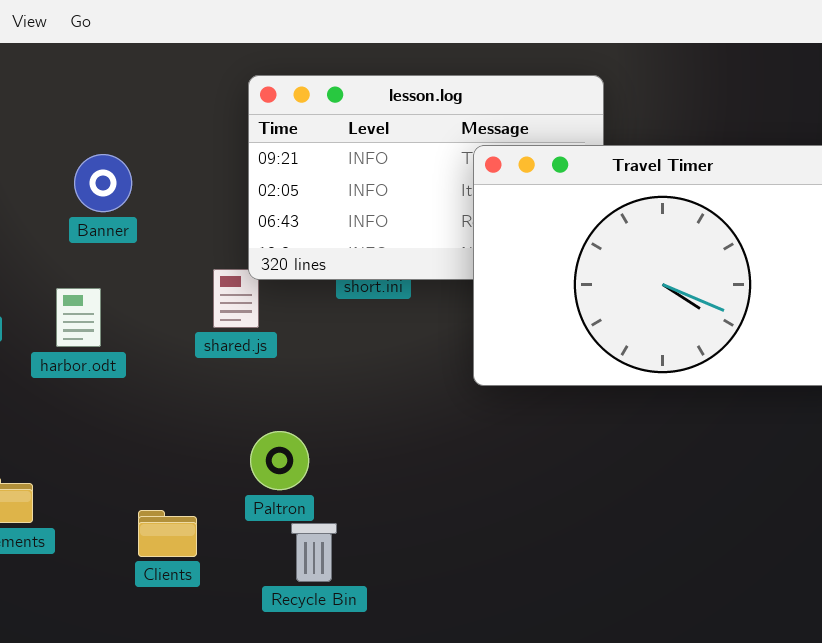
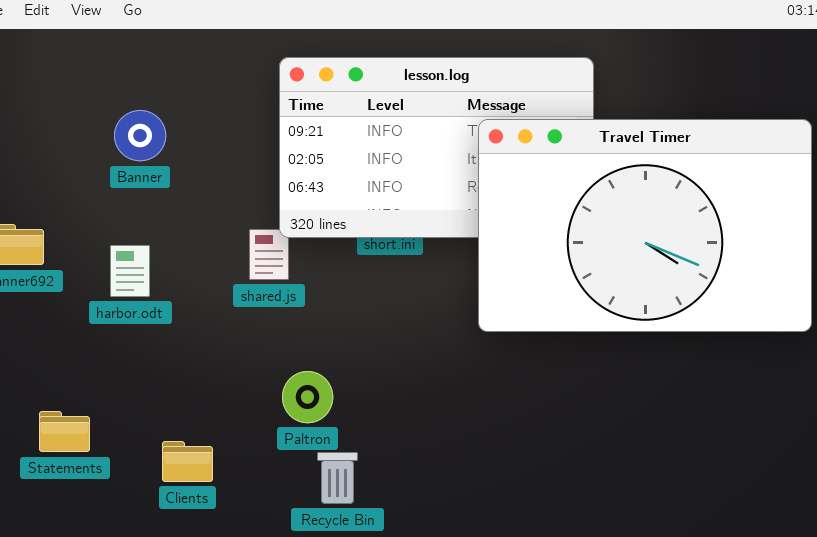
Banner: [74,154,132,212] -> [114,110,166,161], moved
Clients: [138,510,197,557] -> [162,441,213,482], moved

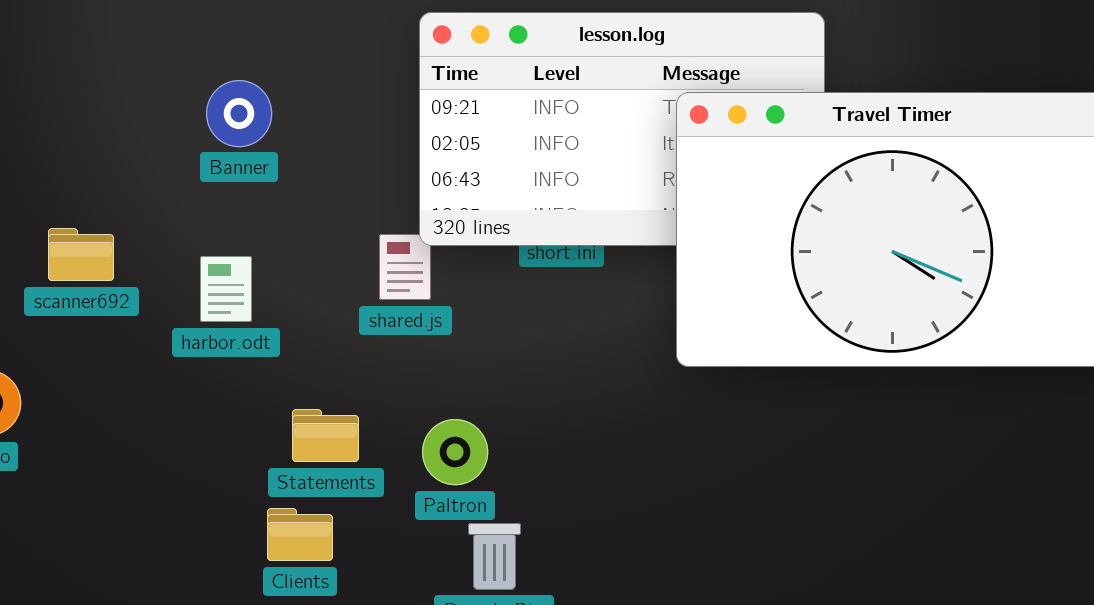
Statements: [39,411,90,452] -> [292,409,359,462], moved

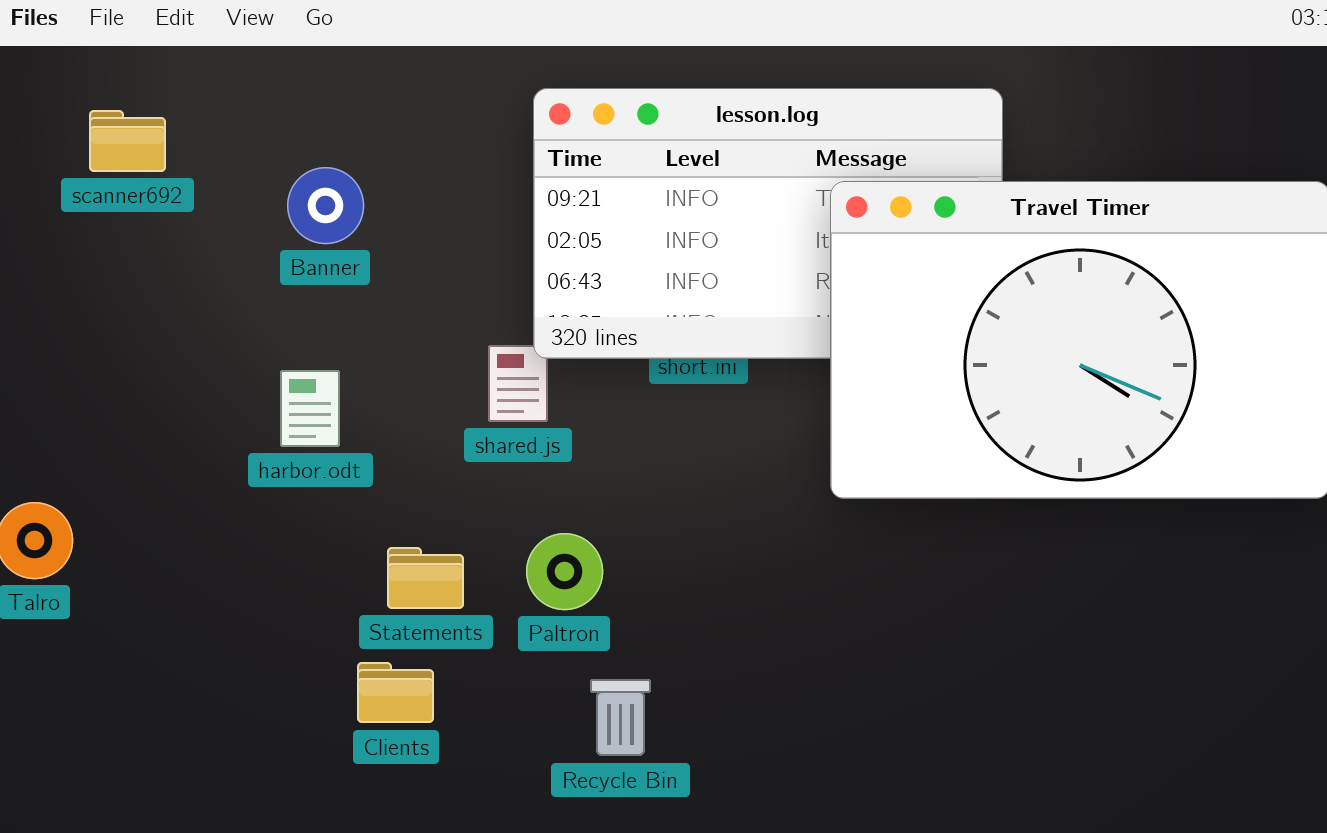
scanner692: [48,228,114,281] -> [89,110,166,172], moved
Paltron: [422,419,488,485] -> [526,533,603,610], moved

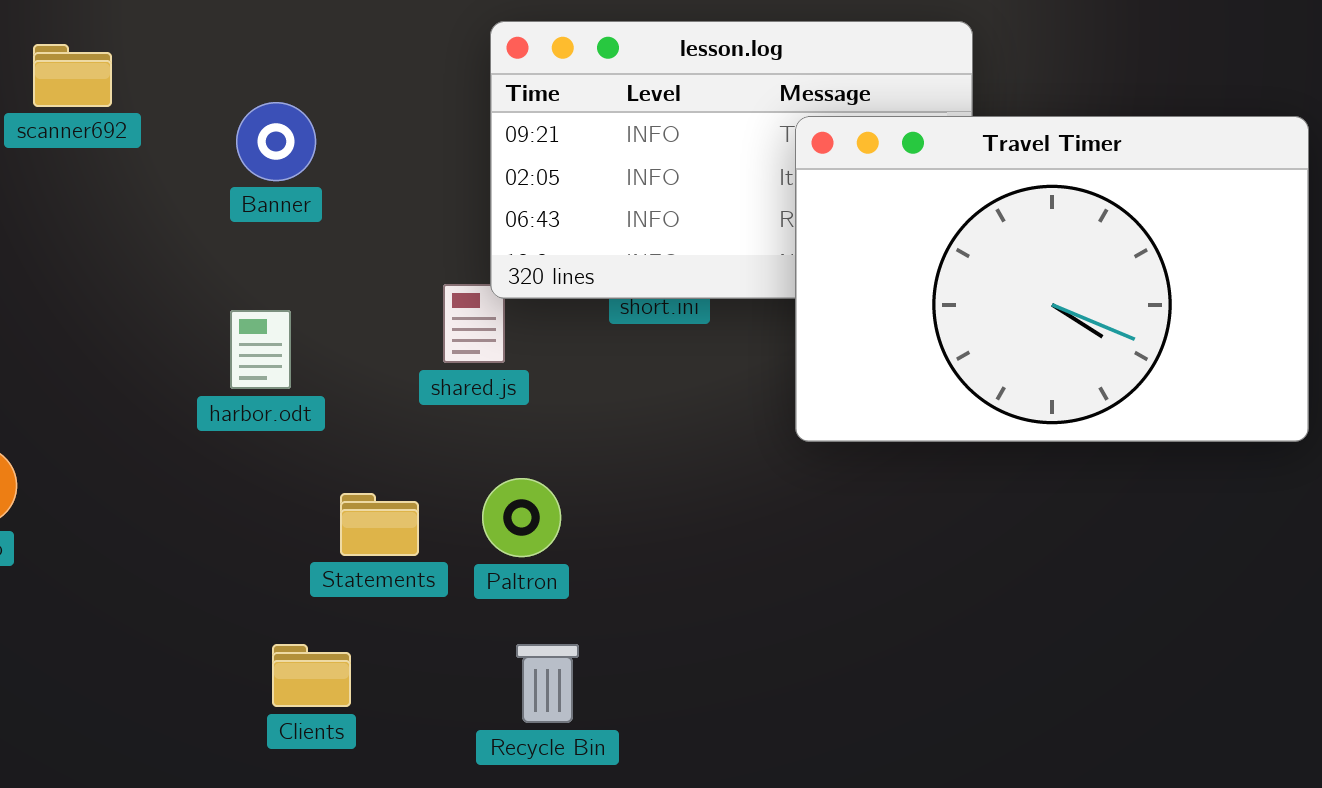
Clients: [357,662,434,723] -> [272,644,351,707], moved
Recycle Bin: [590,679,651,756] -> [516,644,579,723], moved

